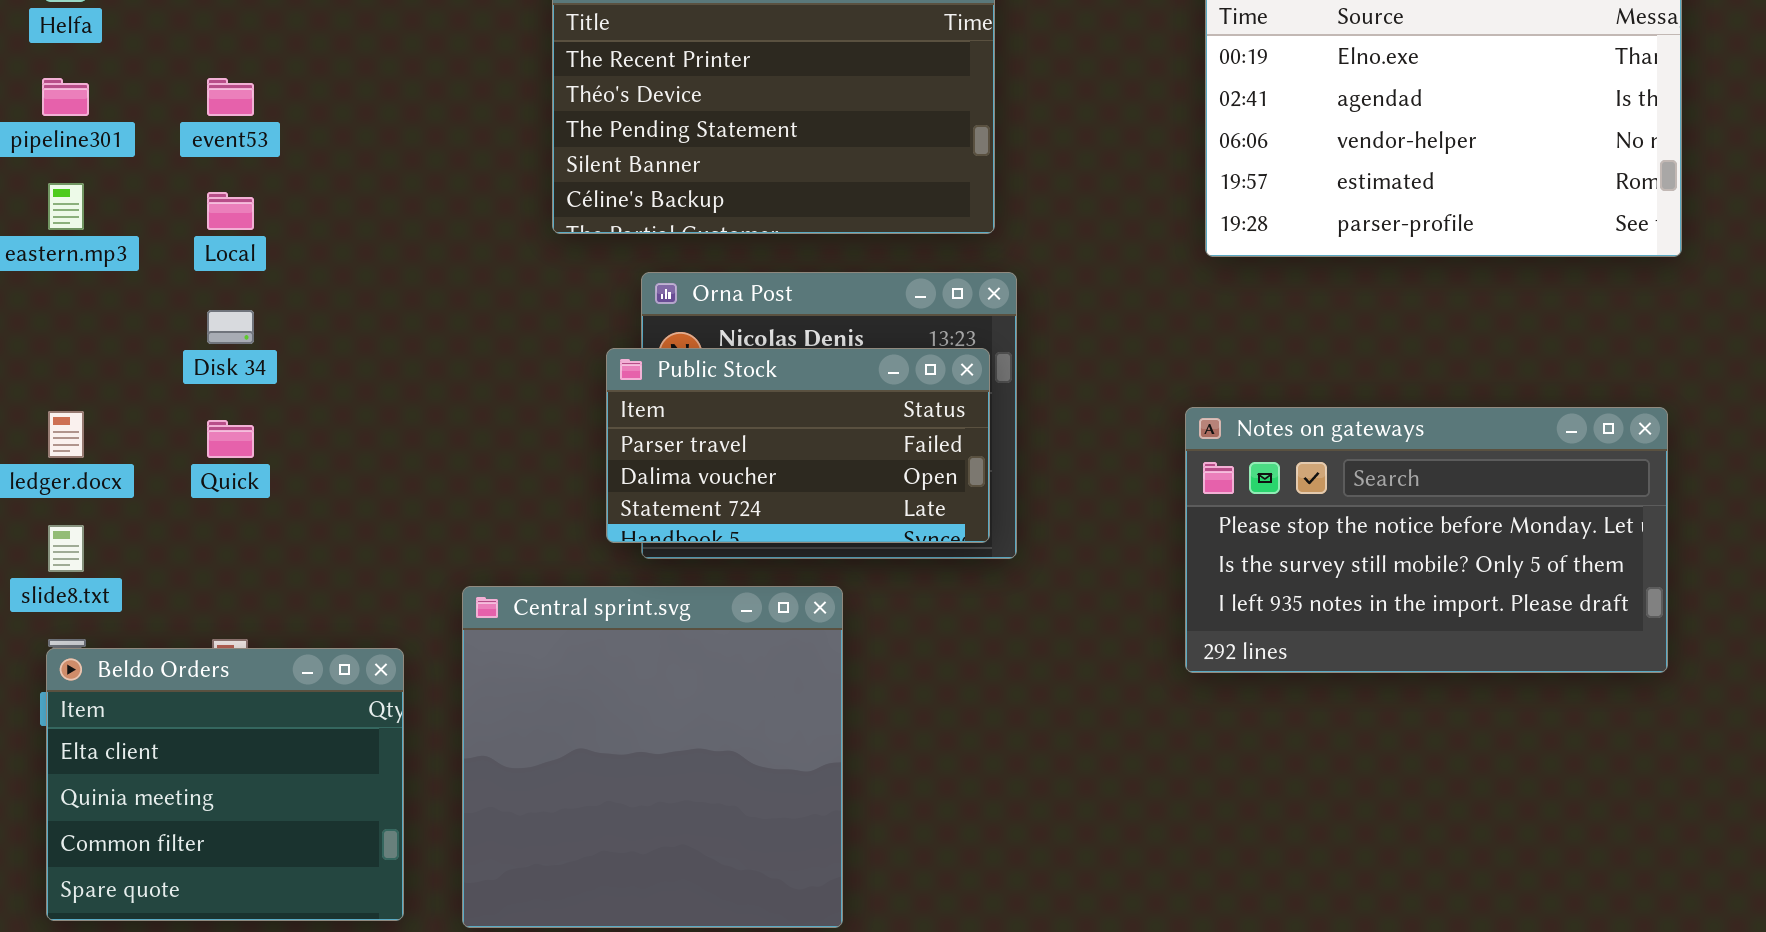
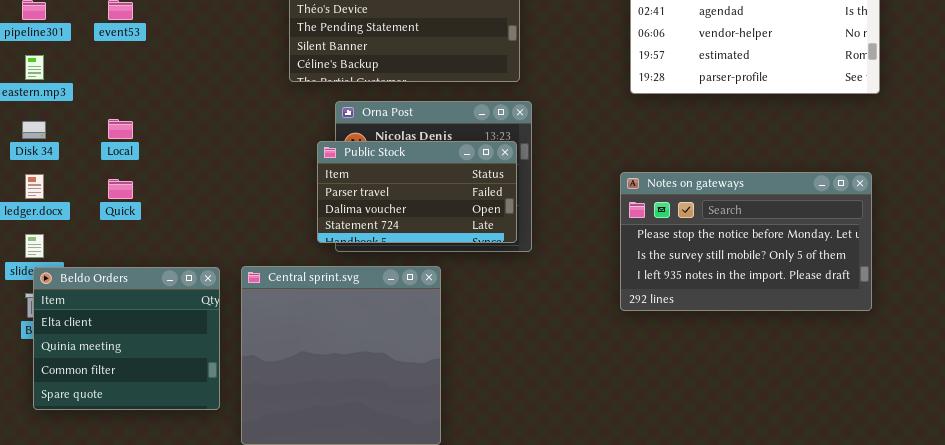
Local: [207,192,254,230] -> [108,119,133,139], moved
Disk 34: [207,310,254,344] -> [22,121,46,139], moved
Beldo Orders: [46,648,404,921] -> [33,267,220,410], moved

